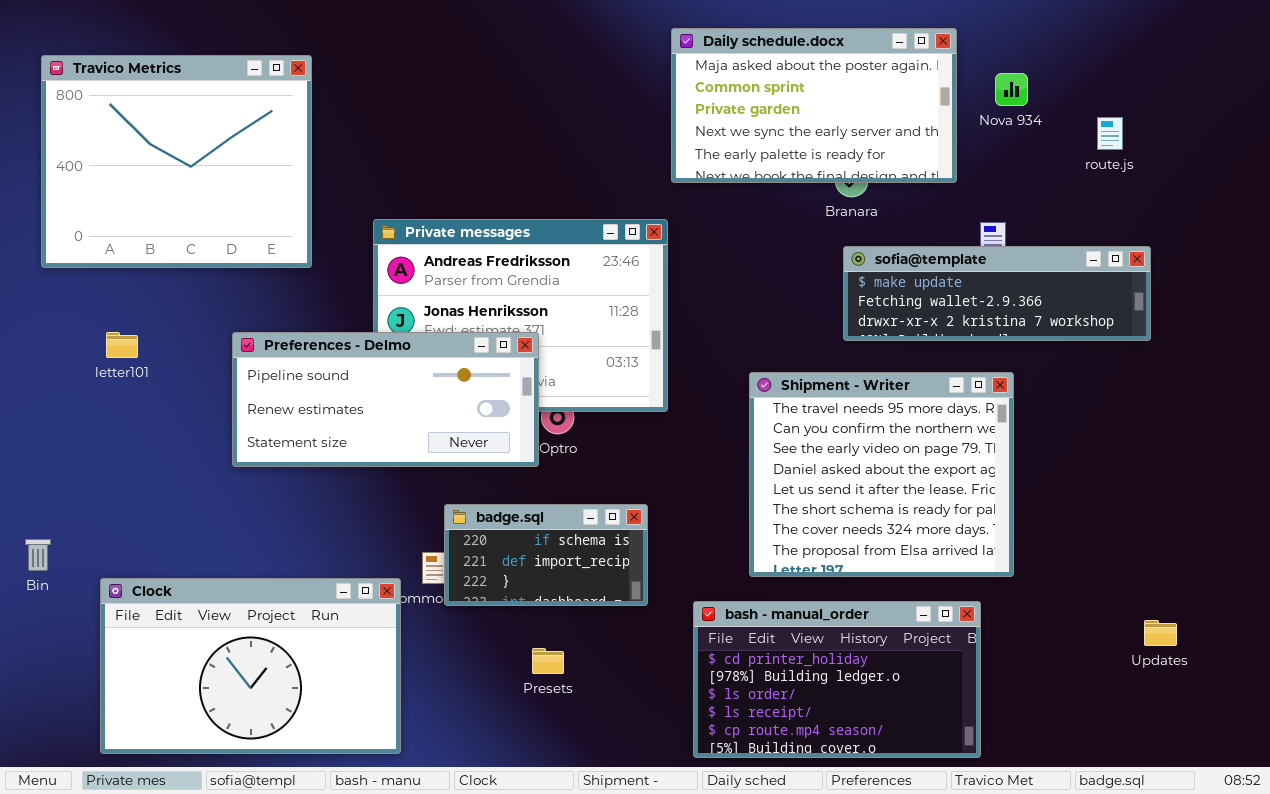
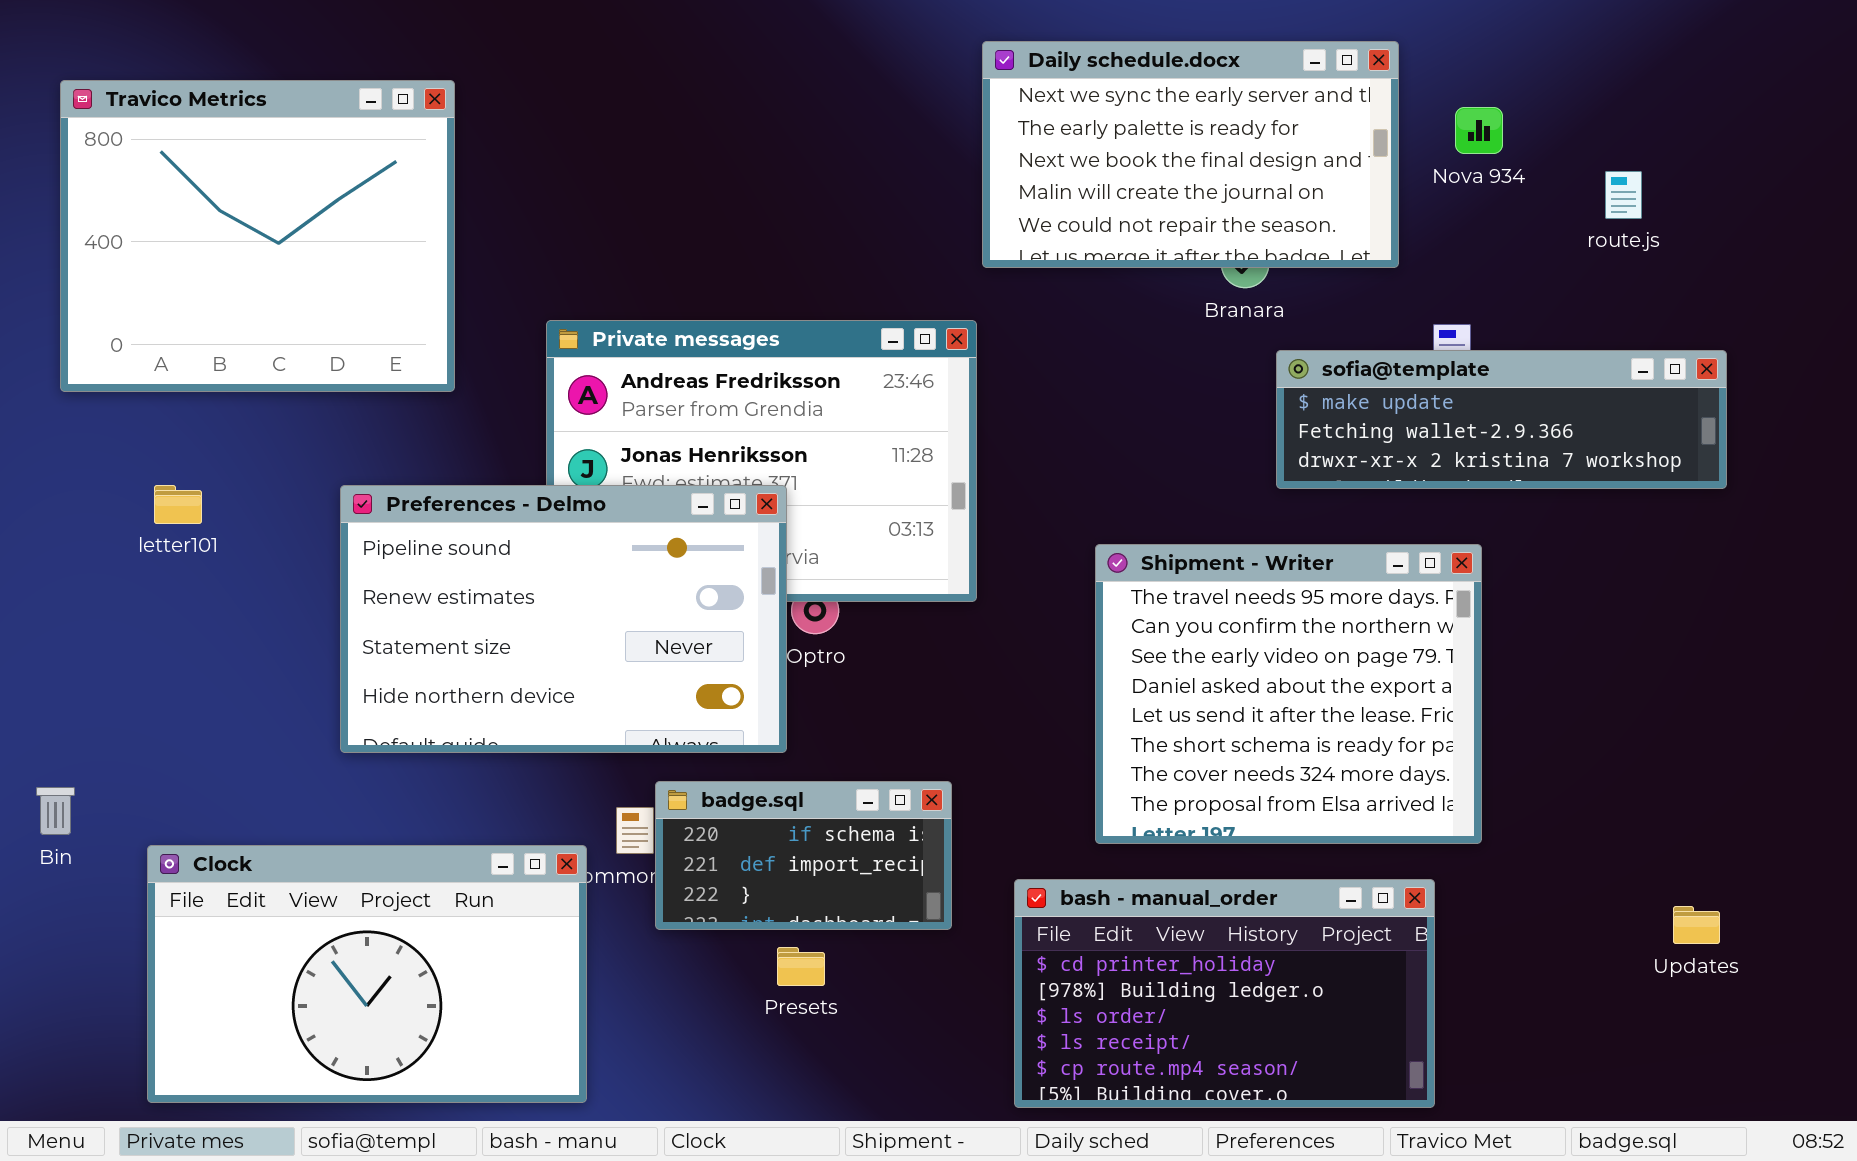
Daily schedule.docx: [671,28,957,183] -> [982,41,1399,268], scrolled down 3 rows
sofia@template: [843,246,1151,341] -> [1276,350,1727,489], moved
Preferences - Delmo: [232,332,539,467] -> [340,485,787,753], resized
badge.sql: [444,504,648,606] -> [655,781,952,930], moved

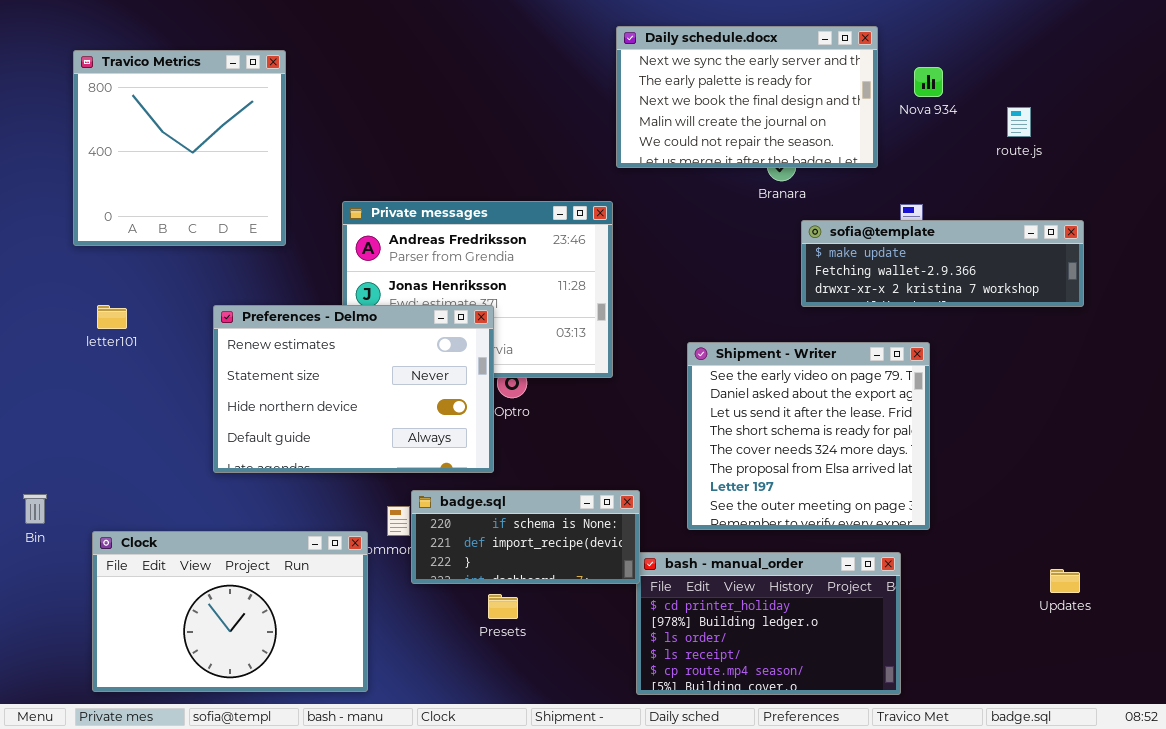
Travico Metrics: [60,80,455,392] -> [73,50,286,246], resized
Preferences - Delmo: [340,485,787,753] -> [213,305,494,473], scrolled down 1 row
Shipment - Writer: [1095,544,1482,844] -> [687,342,930,530], scrolled down 2 rows
badge.sql: [655,781,952,930] -> [411,490,640,584], resized

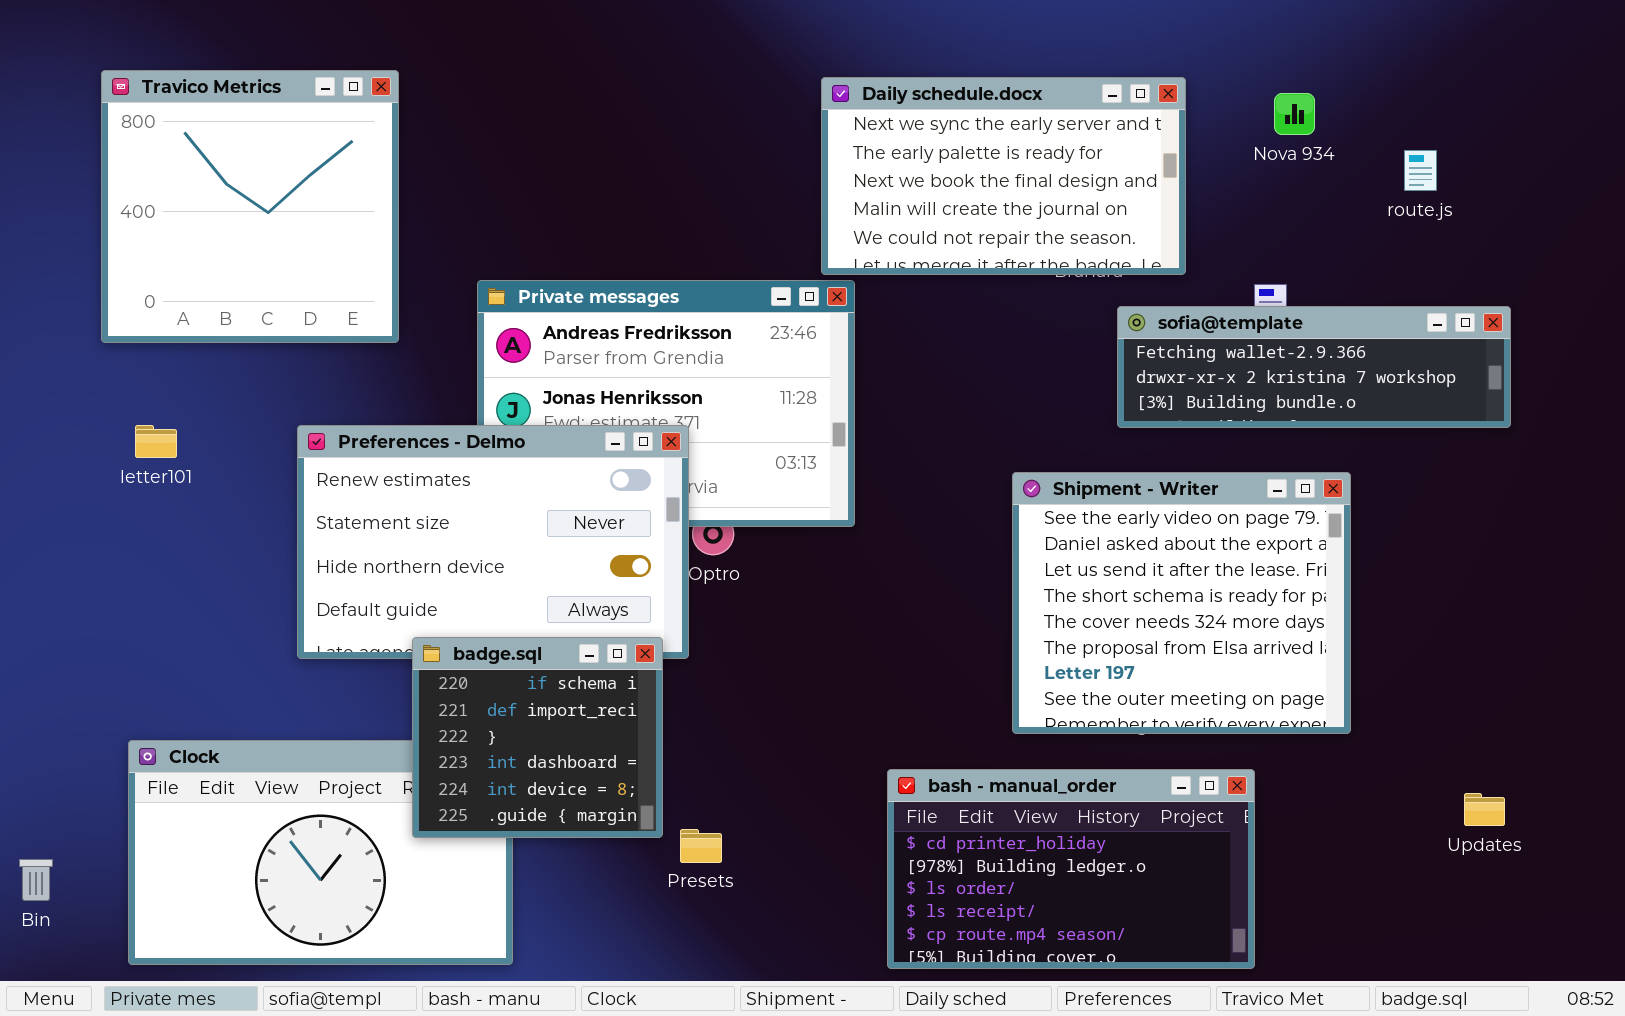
Daily schedule.docx: [616,26,878,168] -> [821,77,1186,275], moved
sofia@template: [801,220,1084,307] -> [1117,306,1511,428], scrolled down 1 row
Shipment - Writer: [687,342,930,530] -> [1012,472,1351,734], moved
badge.sql: [411,490,640,584] -> [412,637,663,838], moved, resized
Bin: [23,494,47,524] -> [19,859,53,901], moved

